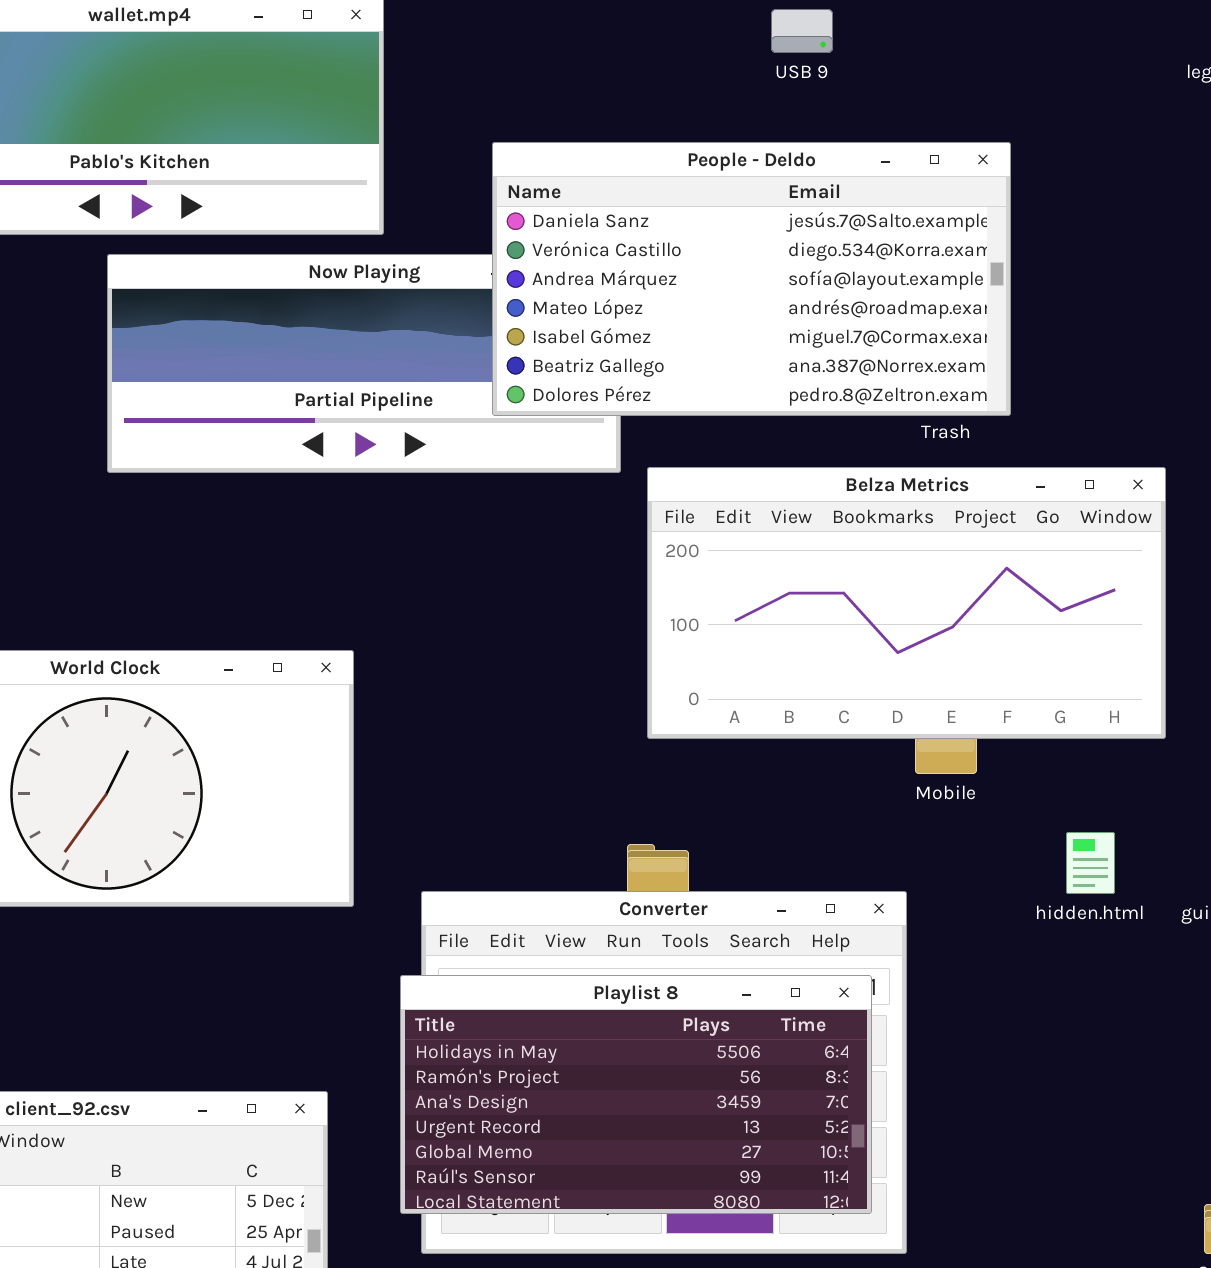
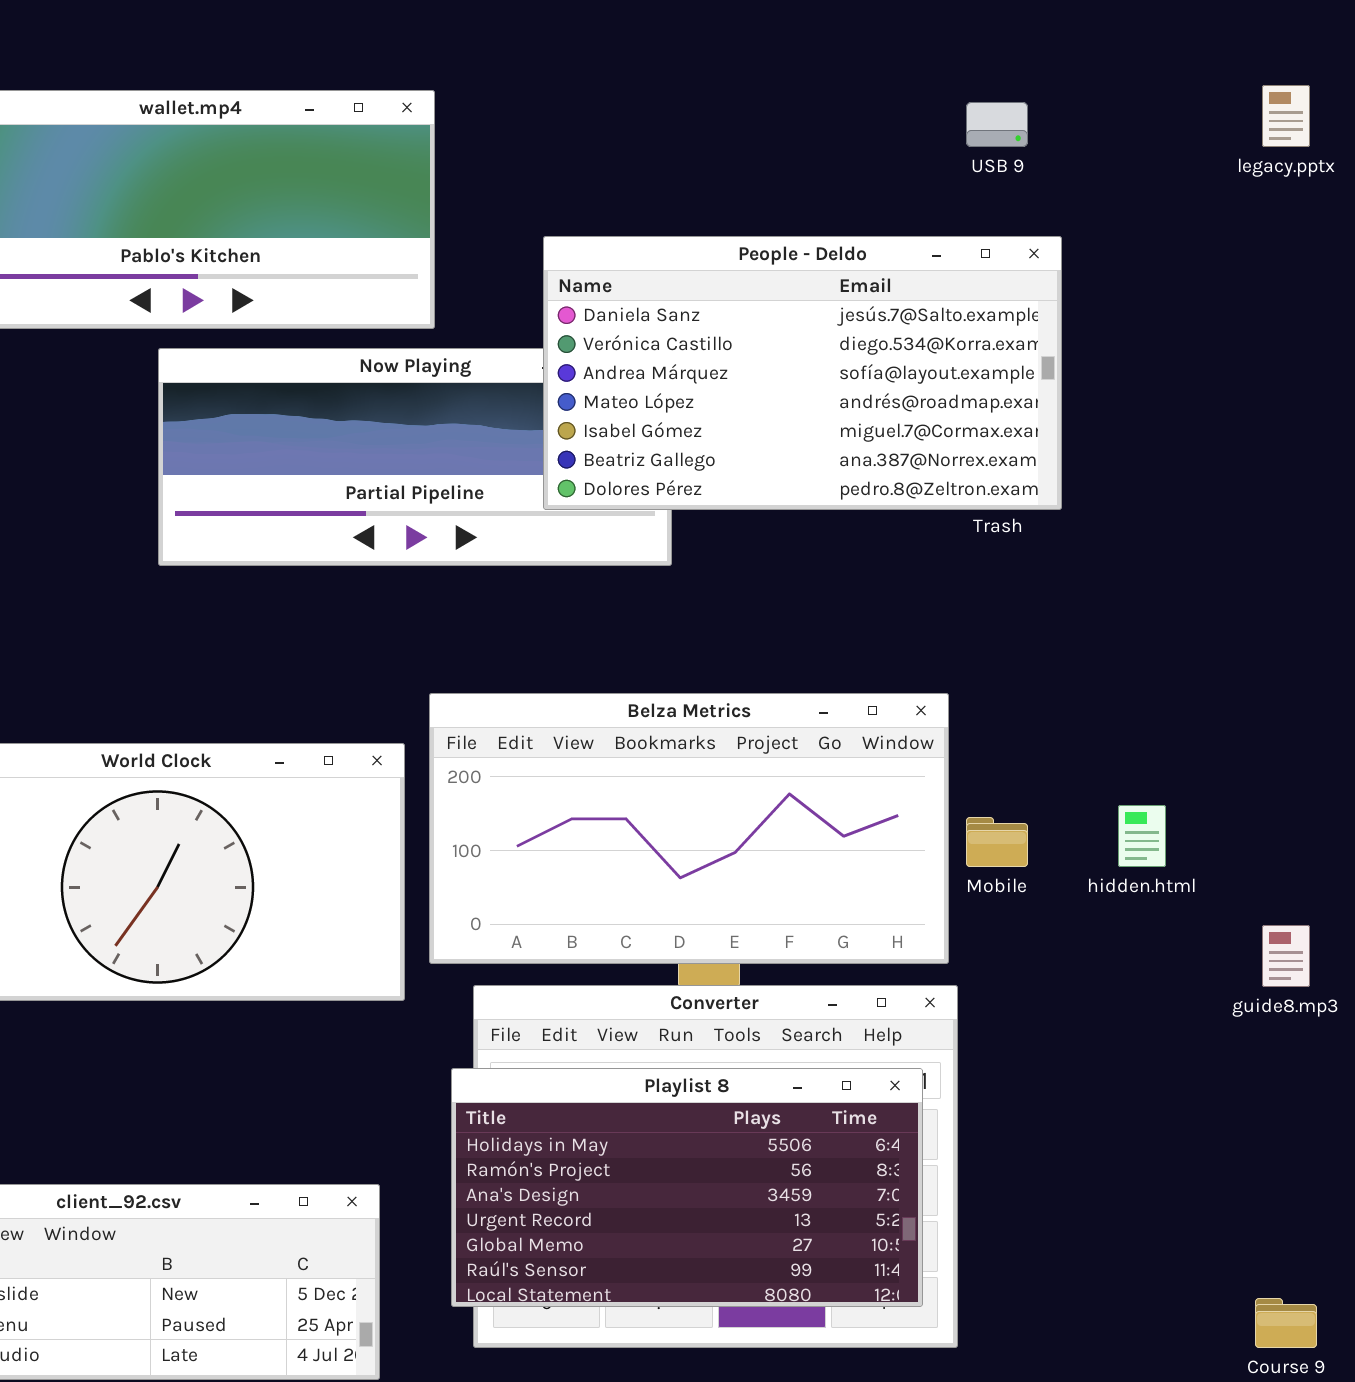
USB 9: [771,9,833,53] -> [966,102,1028,147], moved
Belza Metrics: [647,467,1166,739] -> [429,693,949,964], moved
hidden.html: [1066,832,1115,894] -> [1118,805,1166,867], moved

